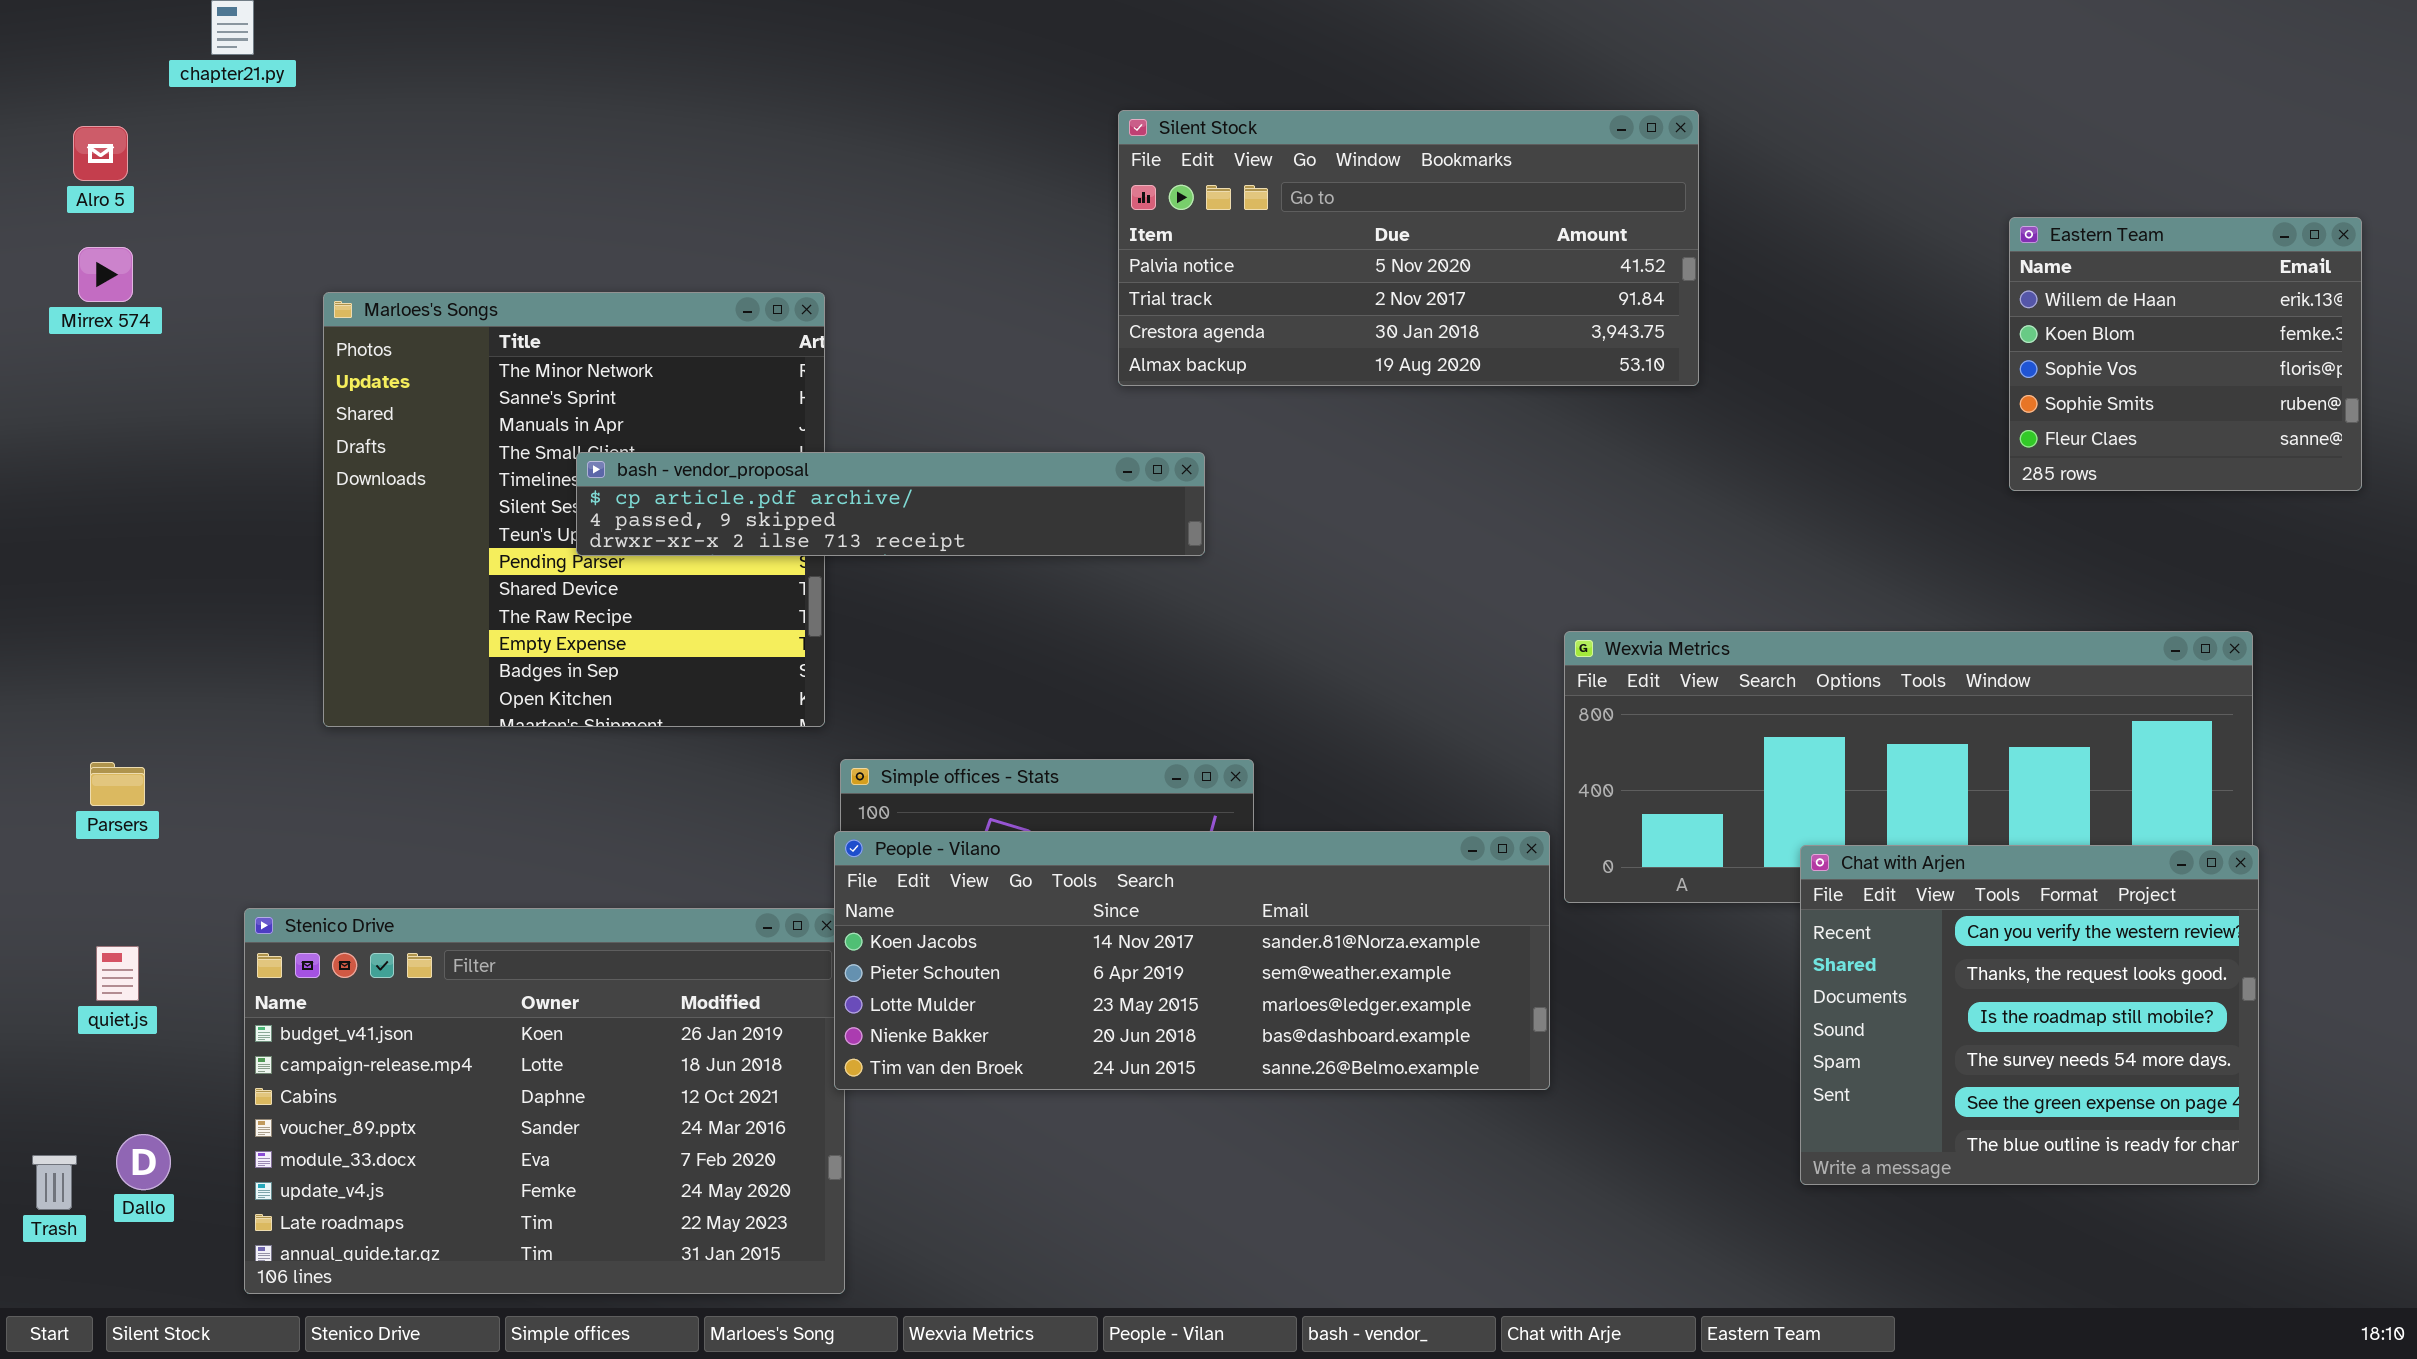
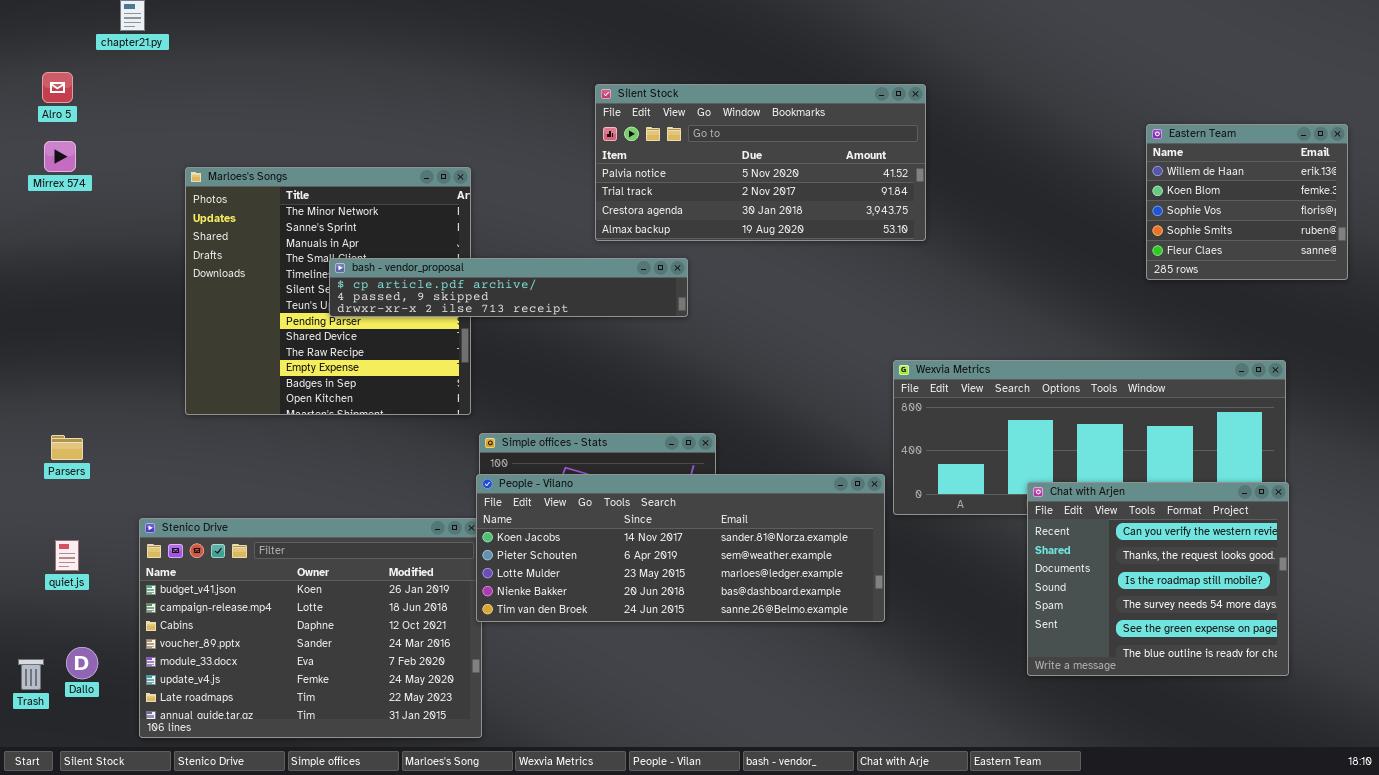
Silent Stock: [1118,110,1699,386] -> [595,84,926,241], moved

